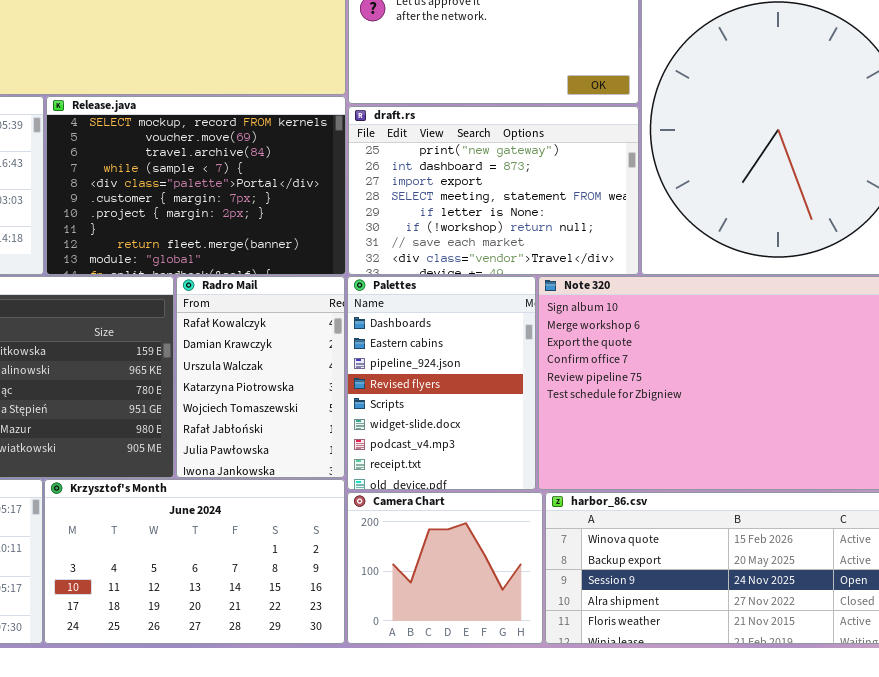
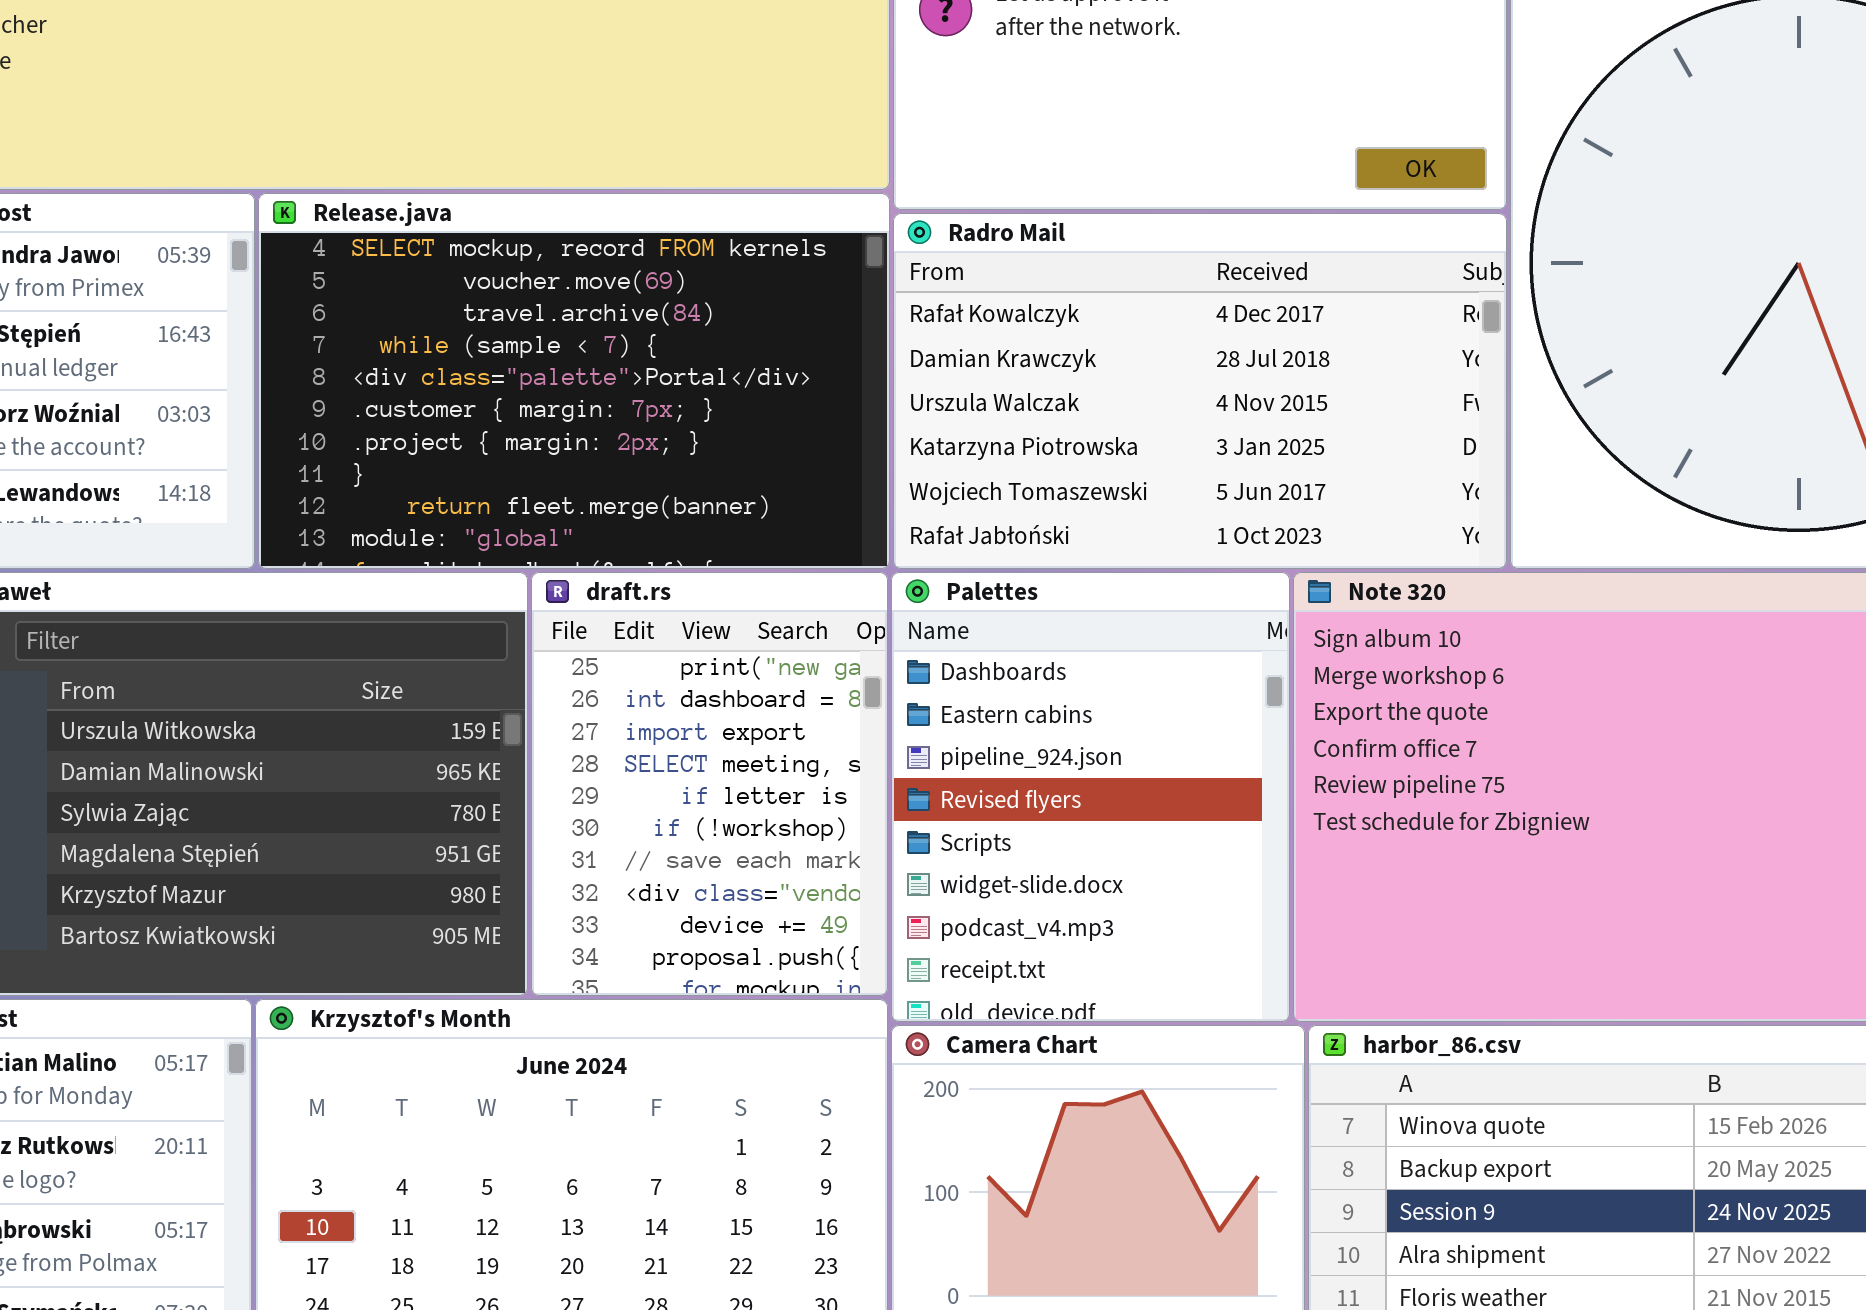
draft.rs: [348,106,639,275] -> [531,572,888,996], moved, resized
Radro Mail: [176,276,345,478] -> [893,213,1507,569], moved, resized

